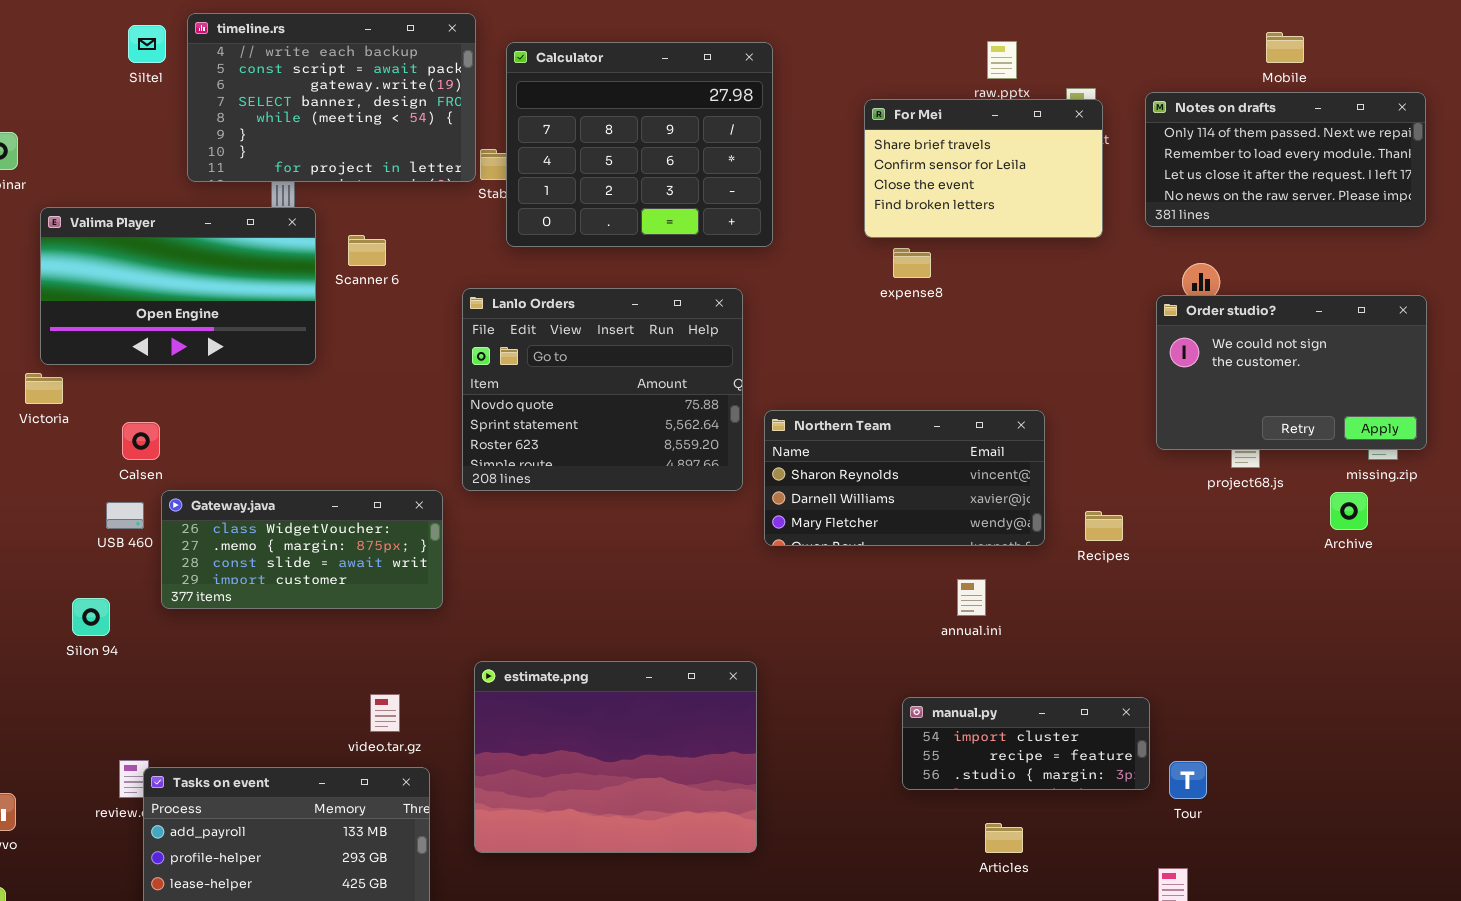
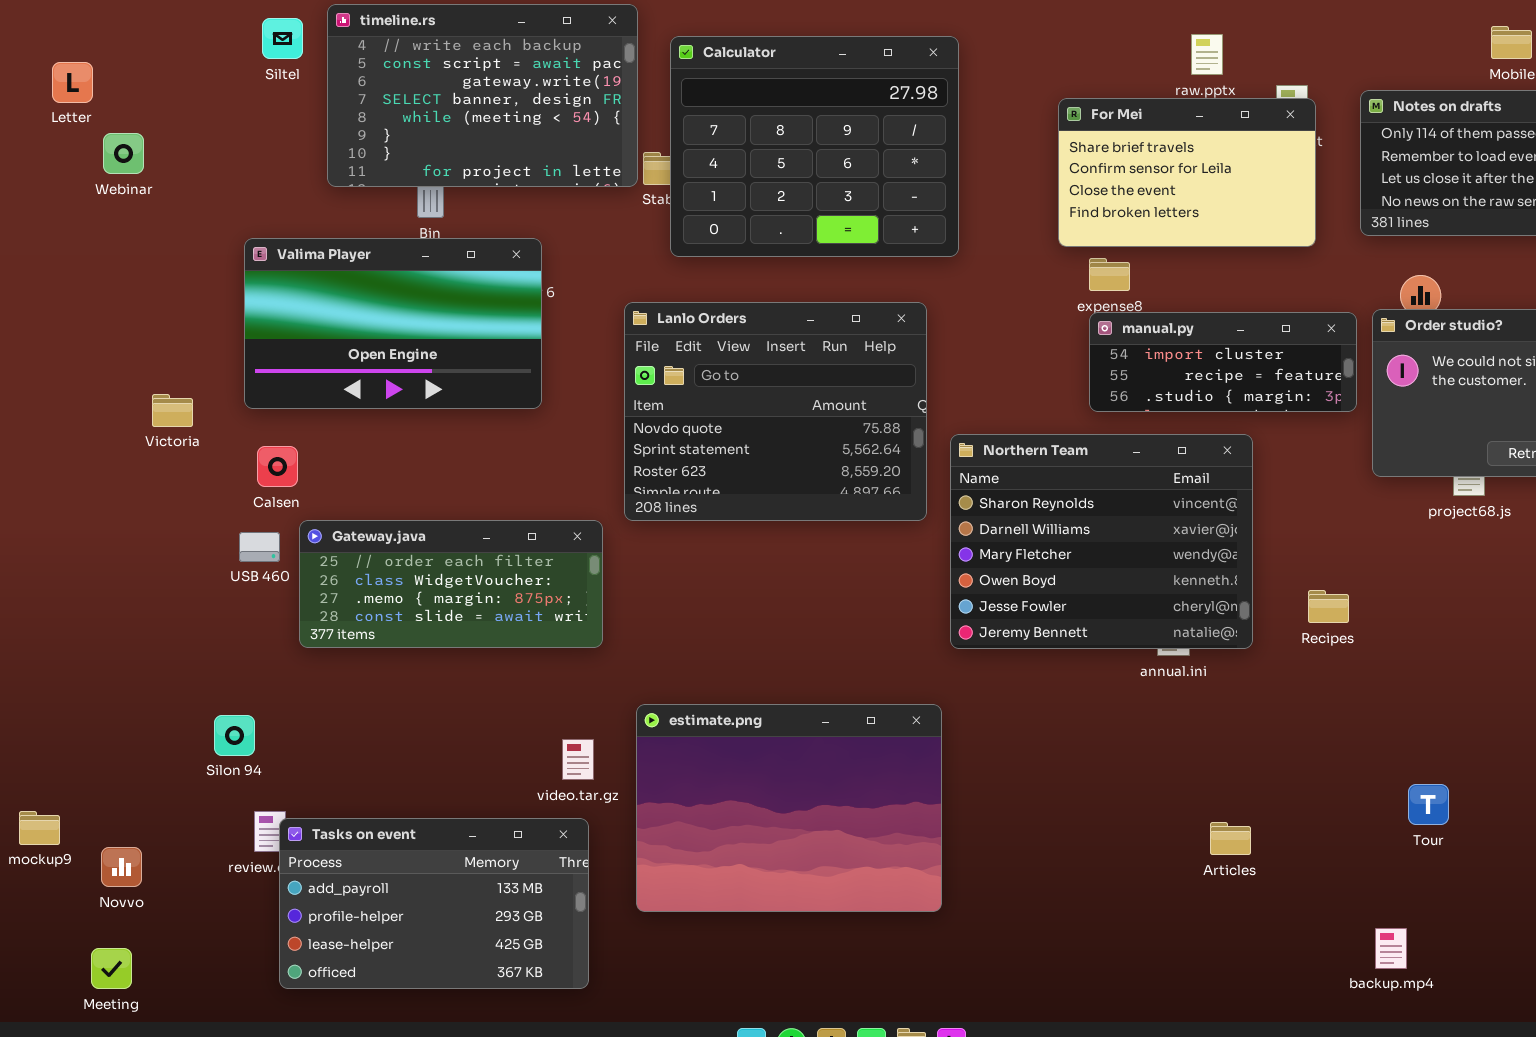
Valima Player: [40,207,316,365] -> [244,238,542,409], moved
Northern Team: [764,410,1045,546] -> [950,434,1253,649], resized
Gateway.java: [161,490,443,609] -> [299,520,603,648], scrolled up 1 row
Recipes: [1085,511,1123,541] -> [1308,590,1349,623], moved
Silon 94: [72,598,110,636] -> [214,715,255,756], moved
video.tar.gz: [370,694,400,732] -> [562,739,594,780], moved
manual.py: [902,697,1150,790] -> [1089,312,1357,412], moved
Tour: [1169,761,1207,799] -> [1408,784,1449,825], moved
Articles: [985,823,1023,853] -> [1210,822,1251,855], moved

